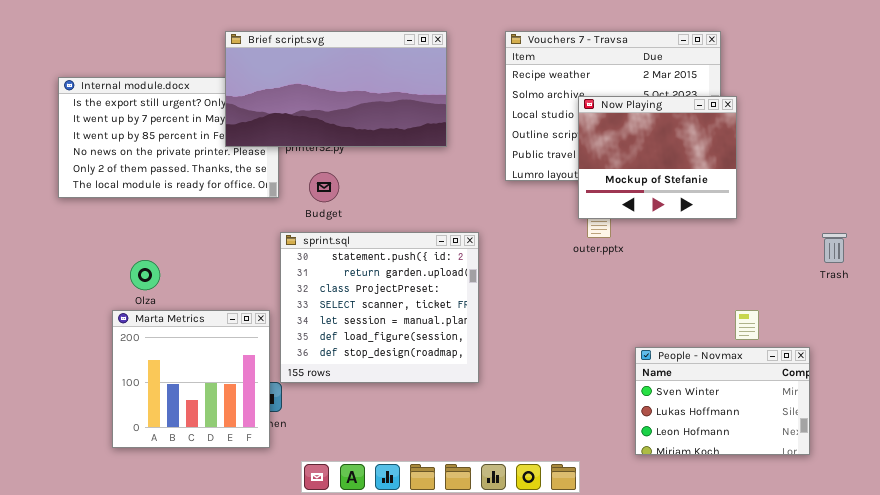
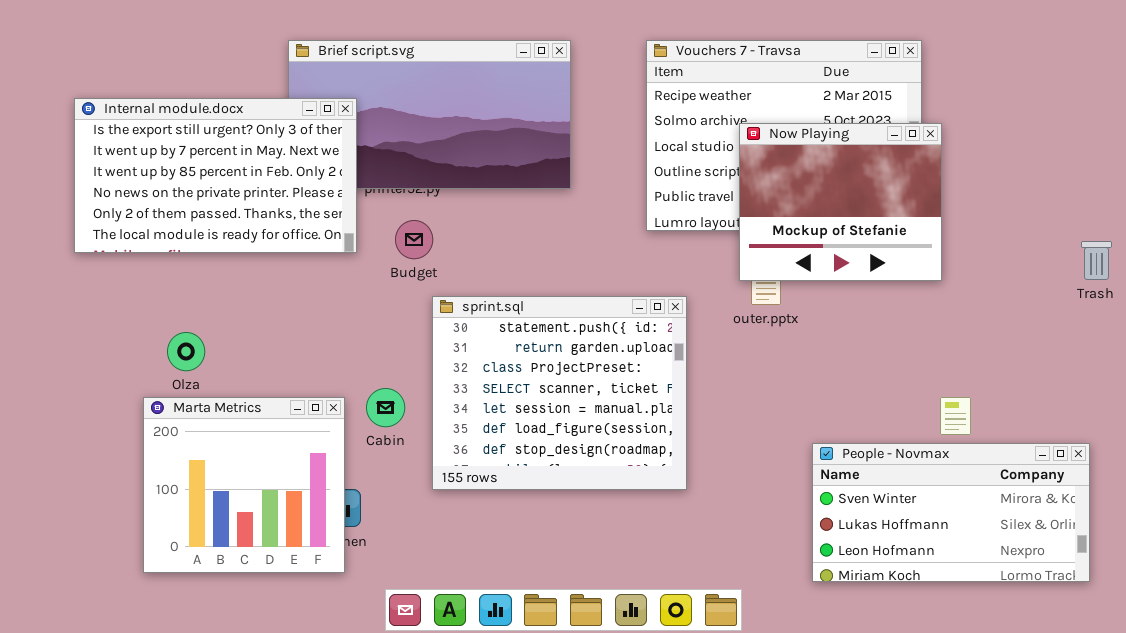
Internal module.docx: [58,77,279,198] -> [74,98,357,253], raised
sprint.sql: [280,232,479,383] -> [432,296,687,490], moved
Trash: [822,233,847,263] -> [1081,241,1112,280], moved
People - Novmax: [635,347,810,455] -> [812,443,1090,582], resized

